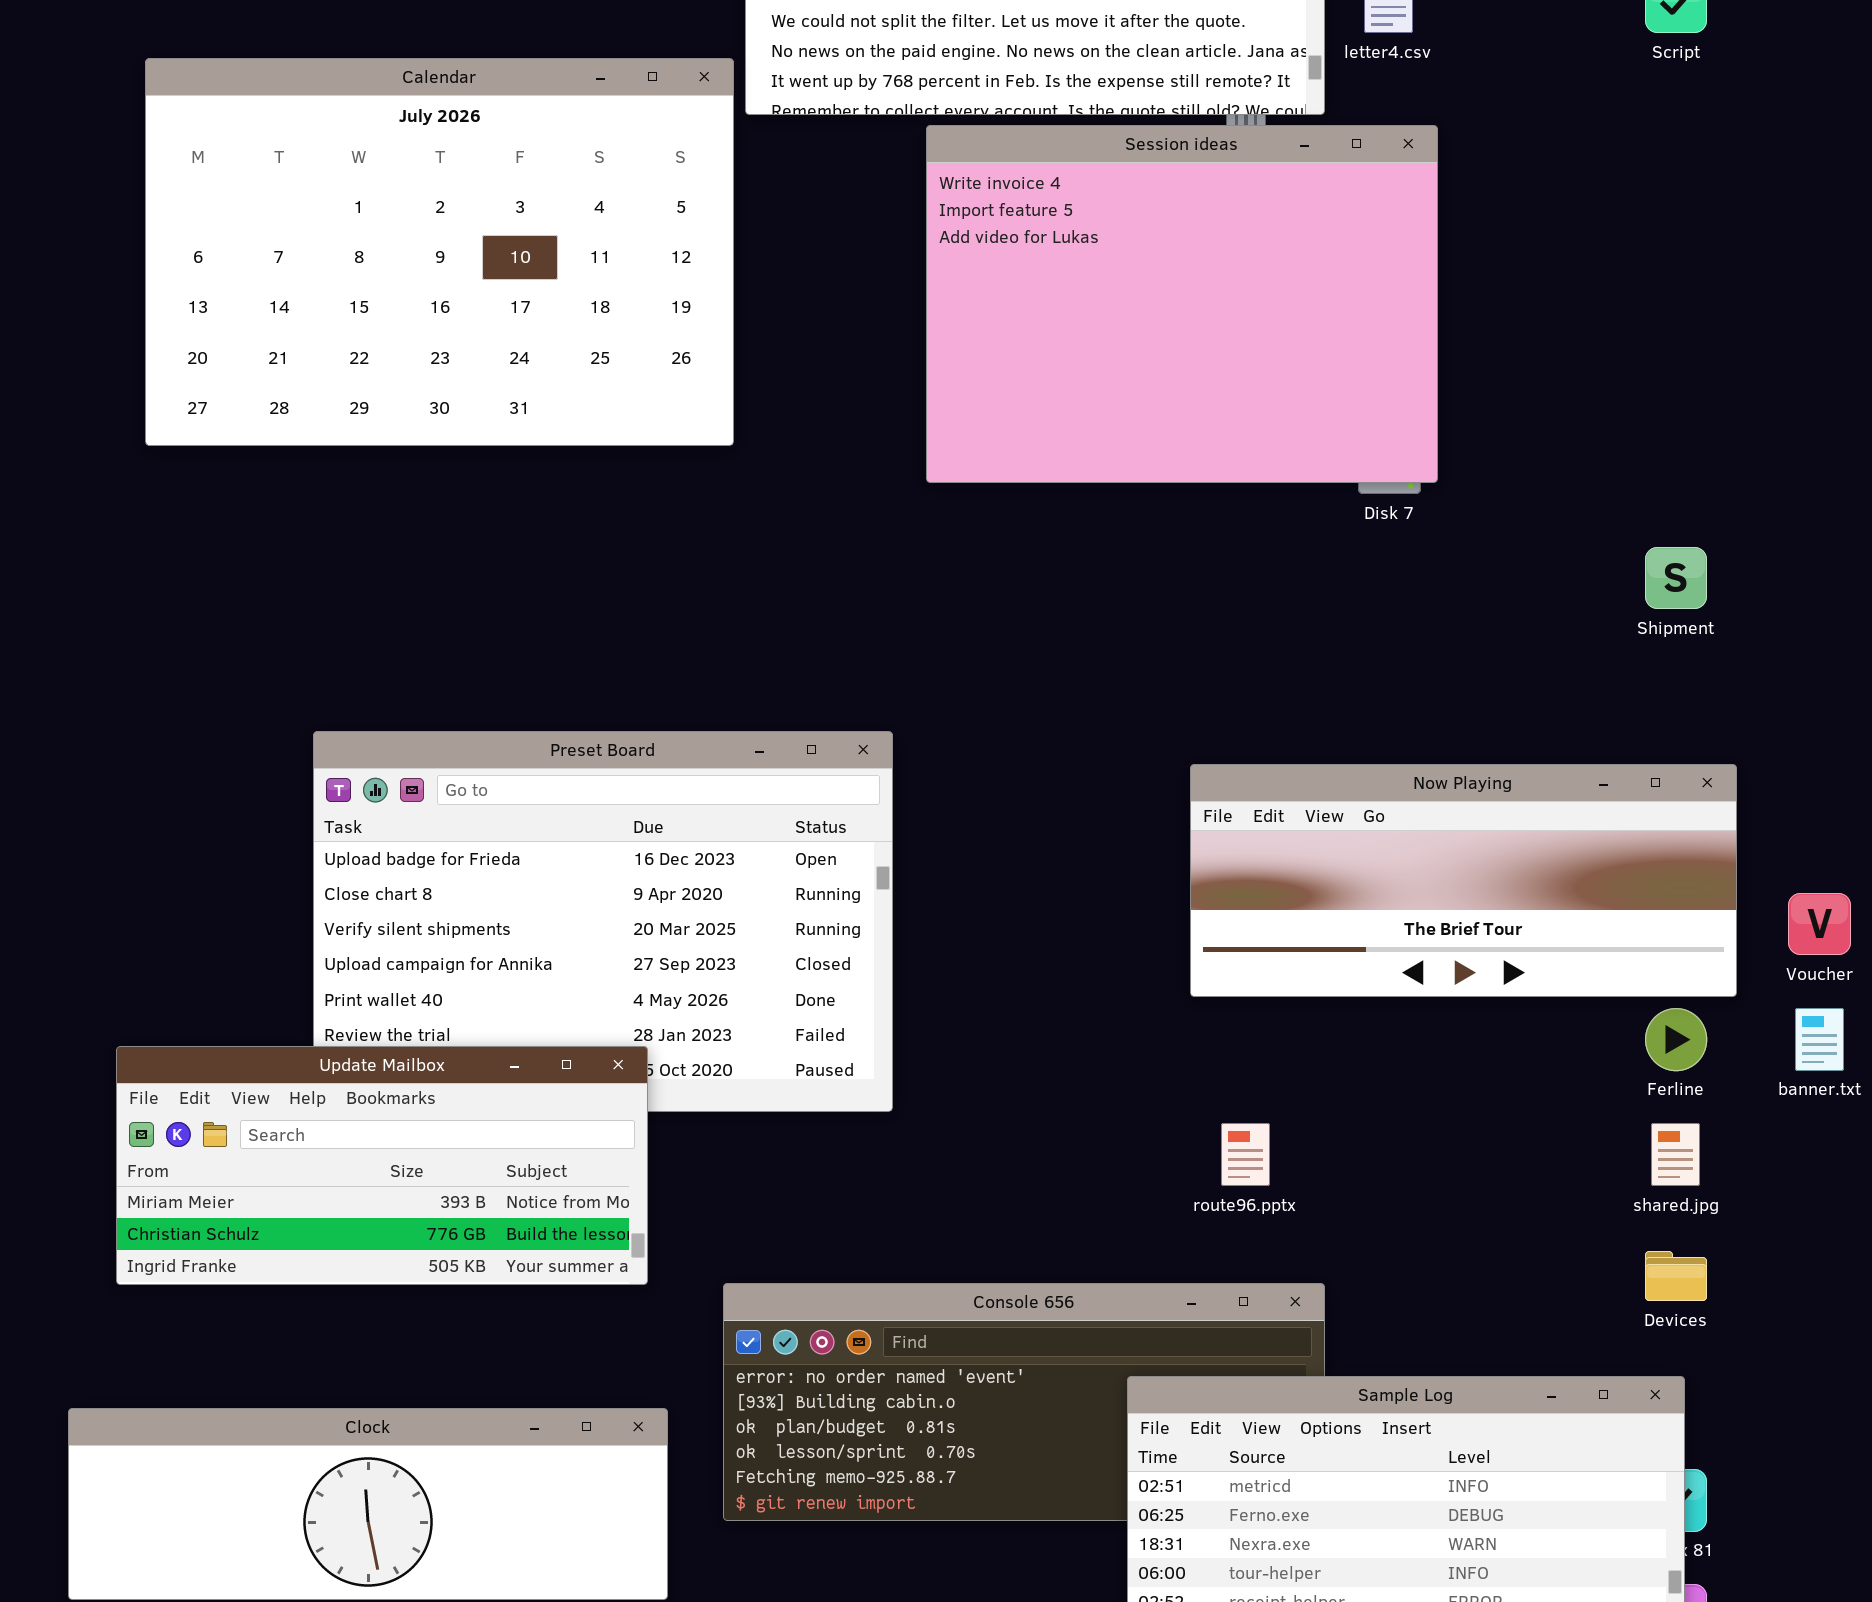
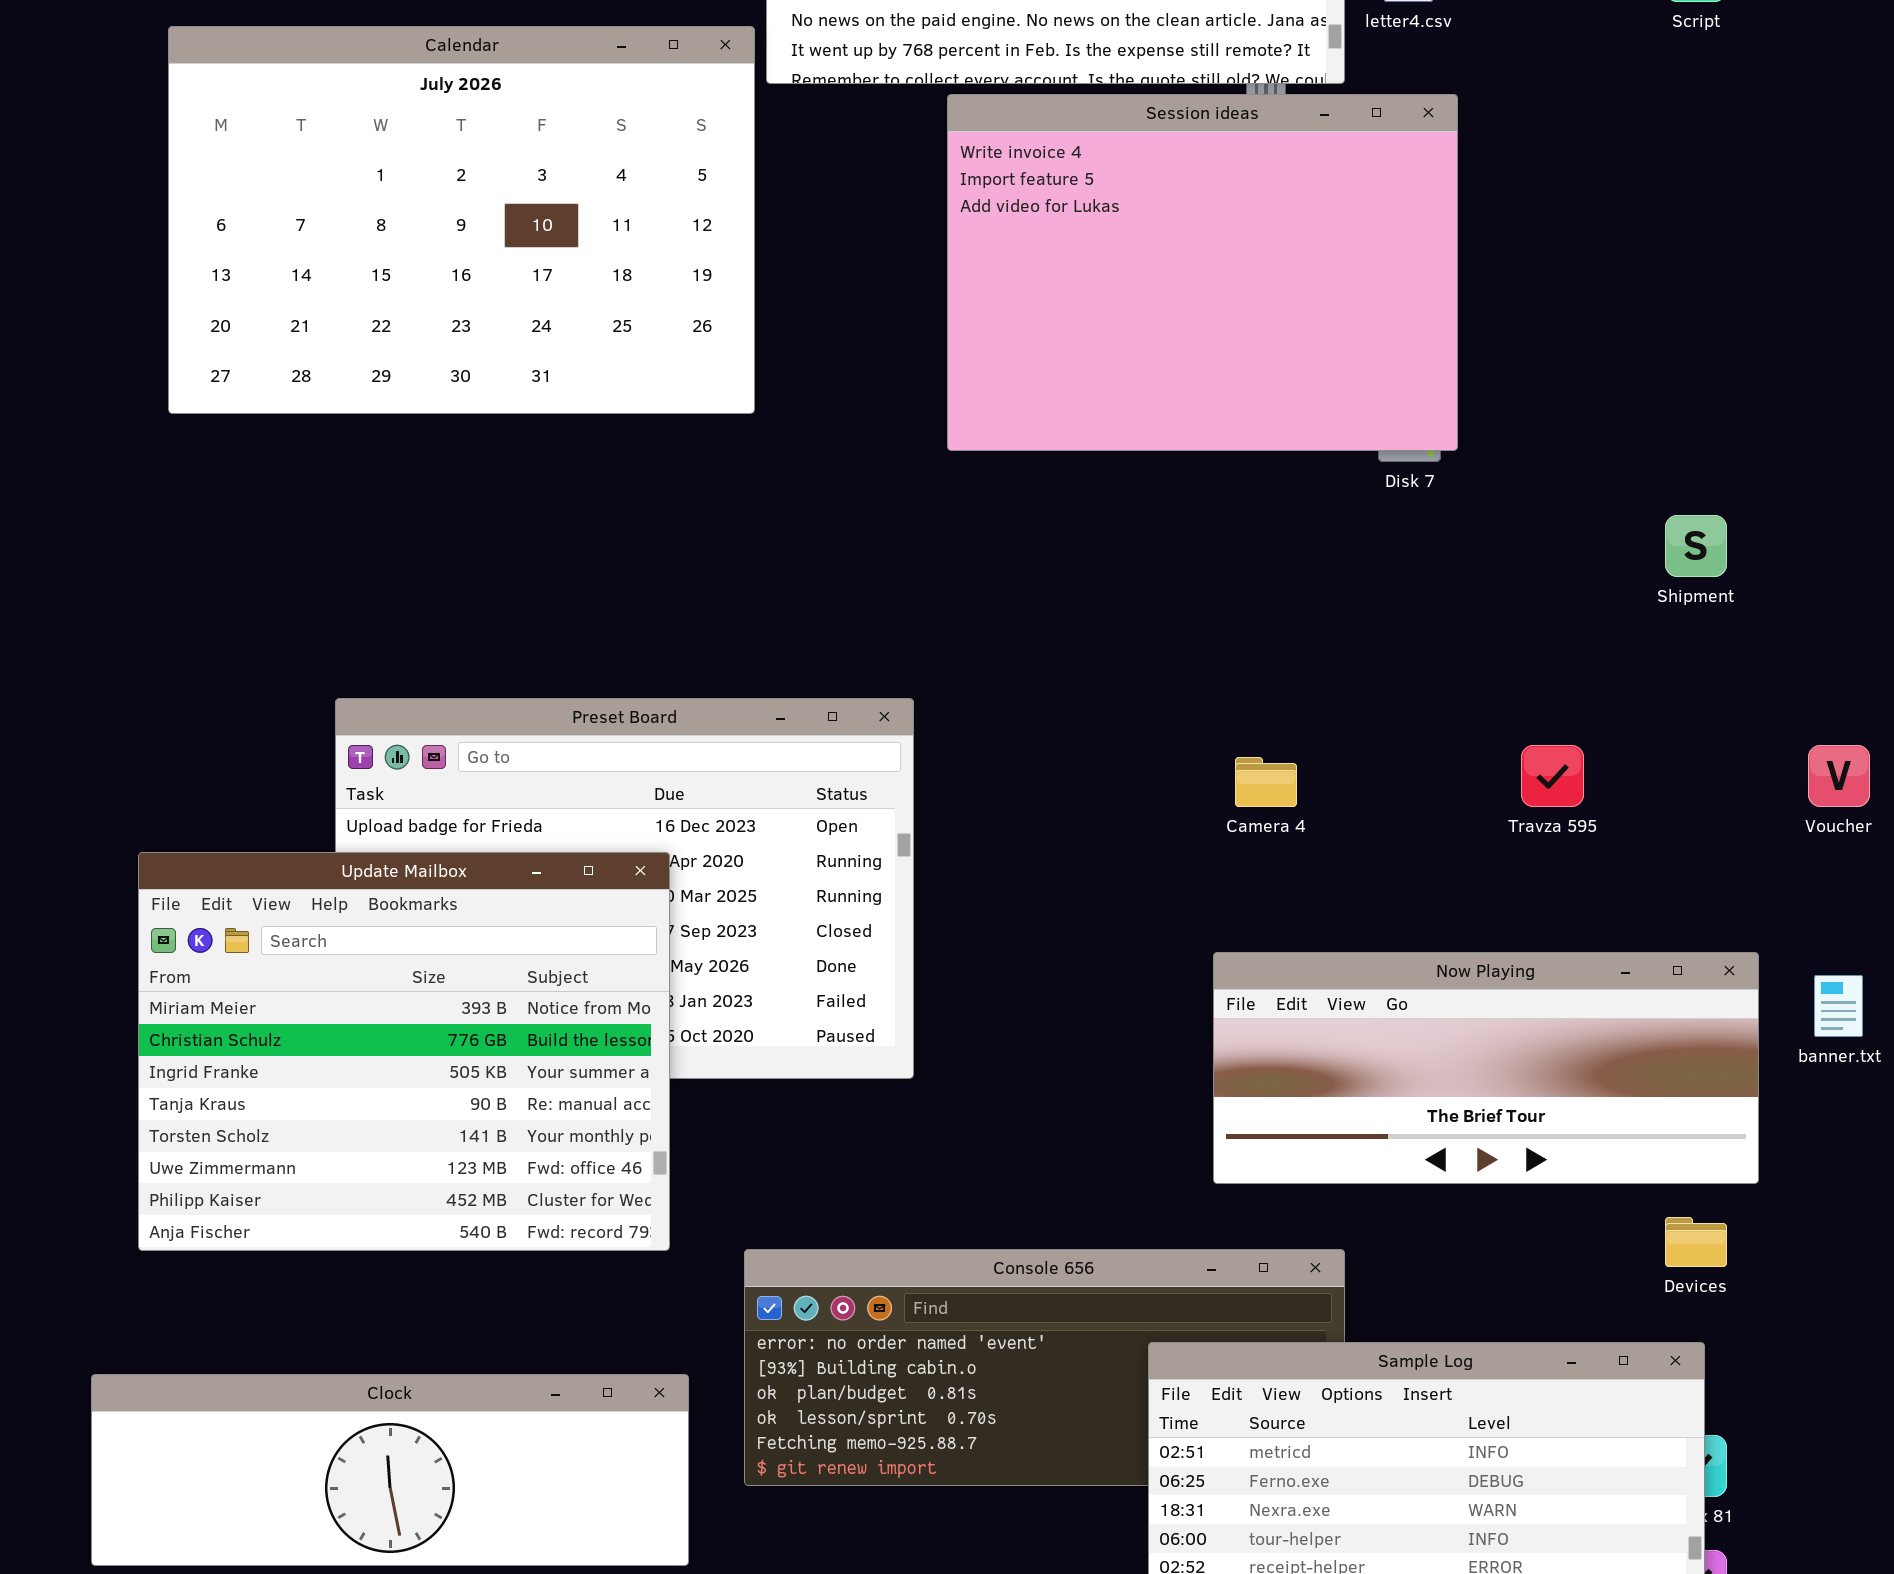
Now Playing: [1190,764,1737,997] -> [1213,952,1759,1184], moved
Voucher: [1788,893,1851,955] -> [1808,745,1870,807], moved
Update Mailbox: [116,1046,648,1285] -> [138,852,670,1251], resized

